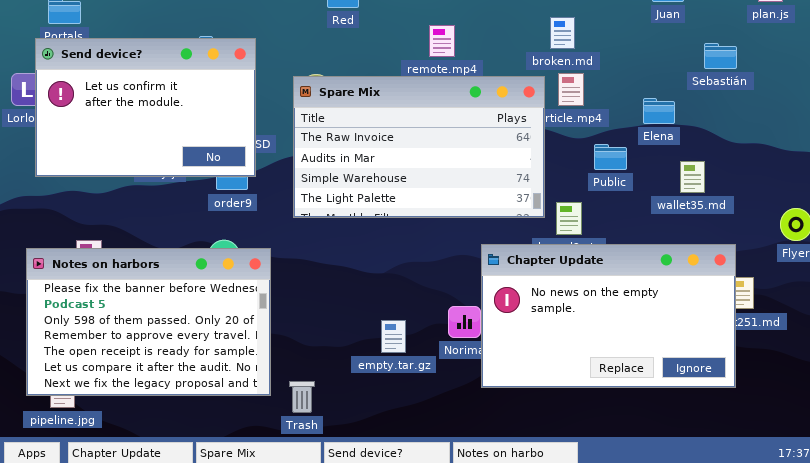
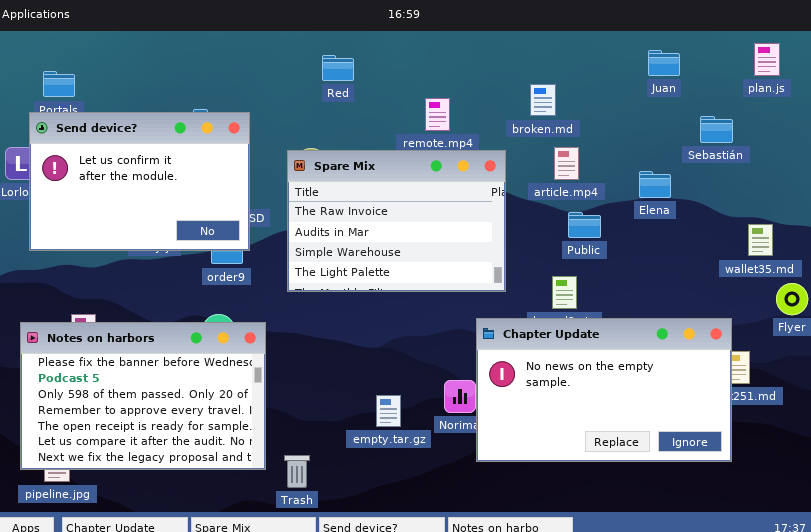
broken.md: [550,17,575,49] -> [530,84,556,116], moved
Spare Mix: [293,76,545,218] -> [287,150,506,292], resized
Public: [594,144,627,170] -> [568,212,601,238], moved
wallet35.md: [680,161,705,193] -> [748,224,773,256], moved

